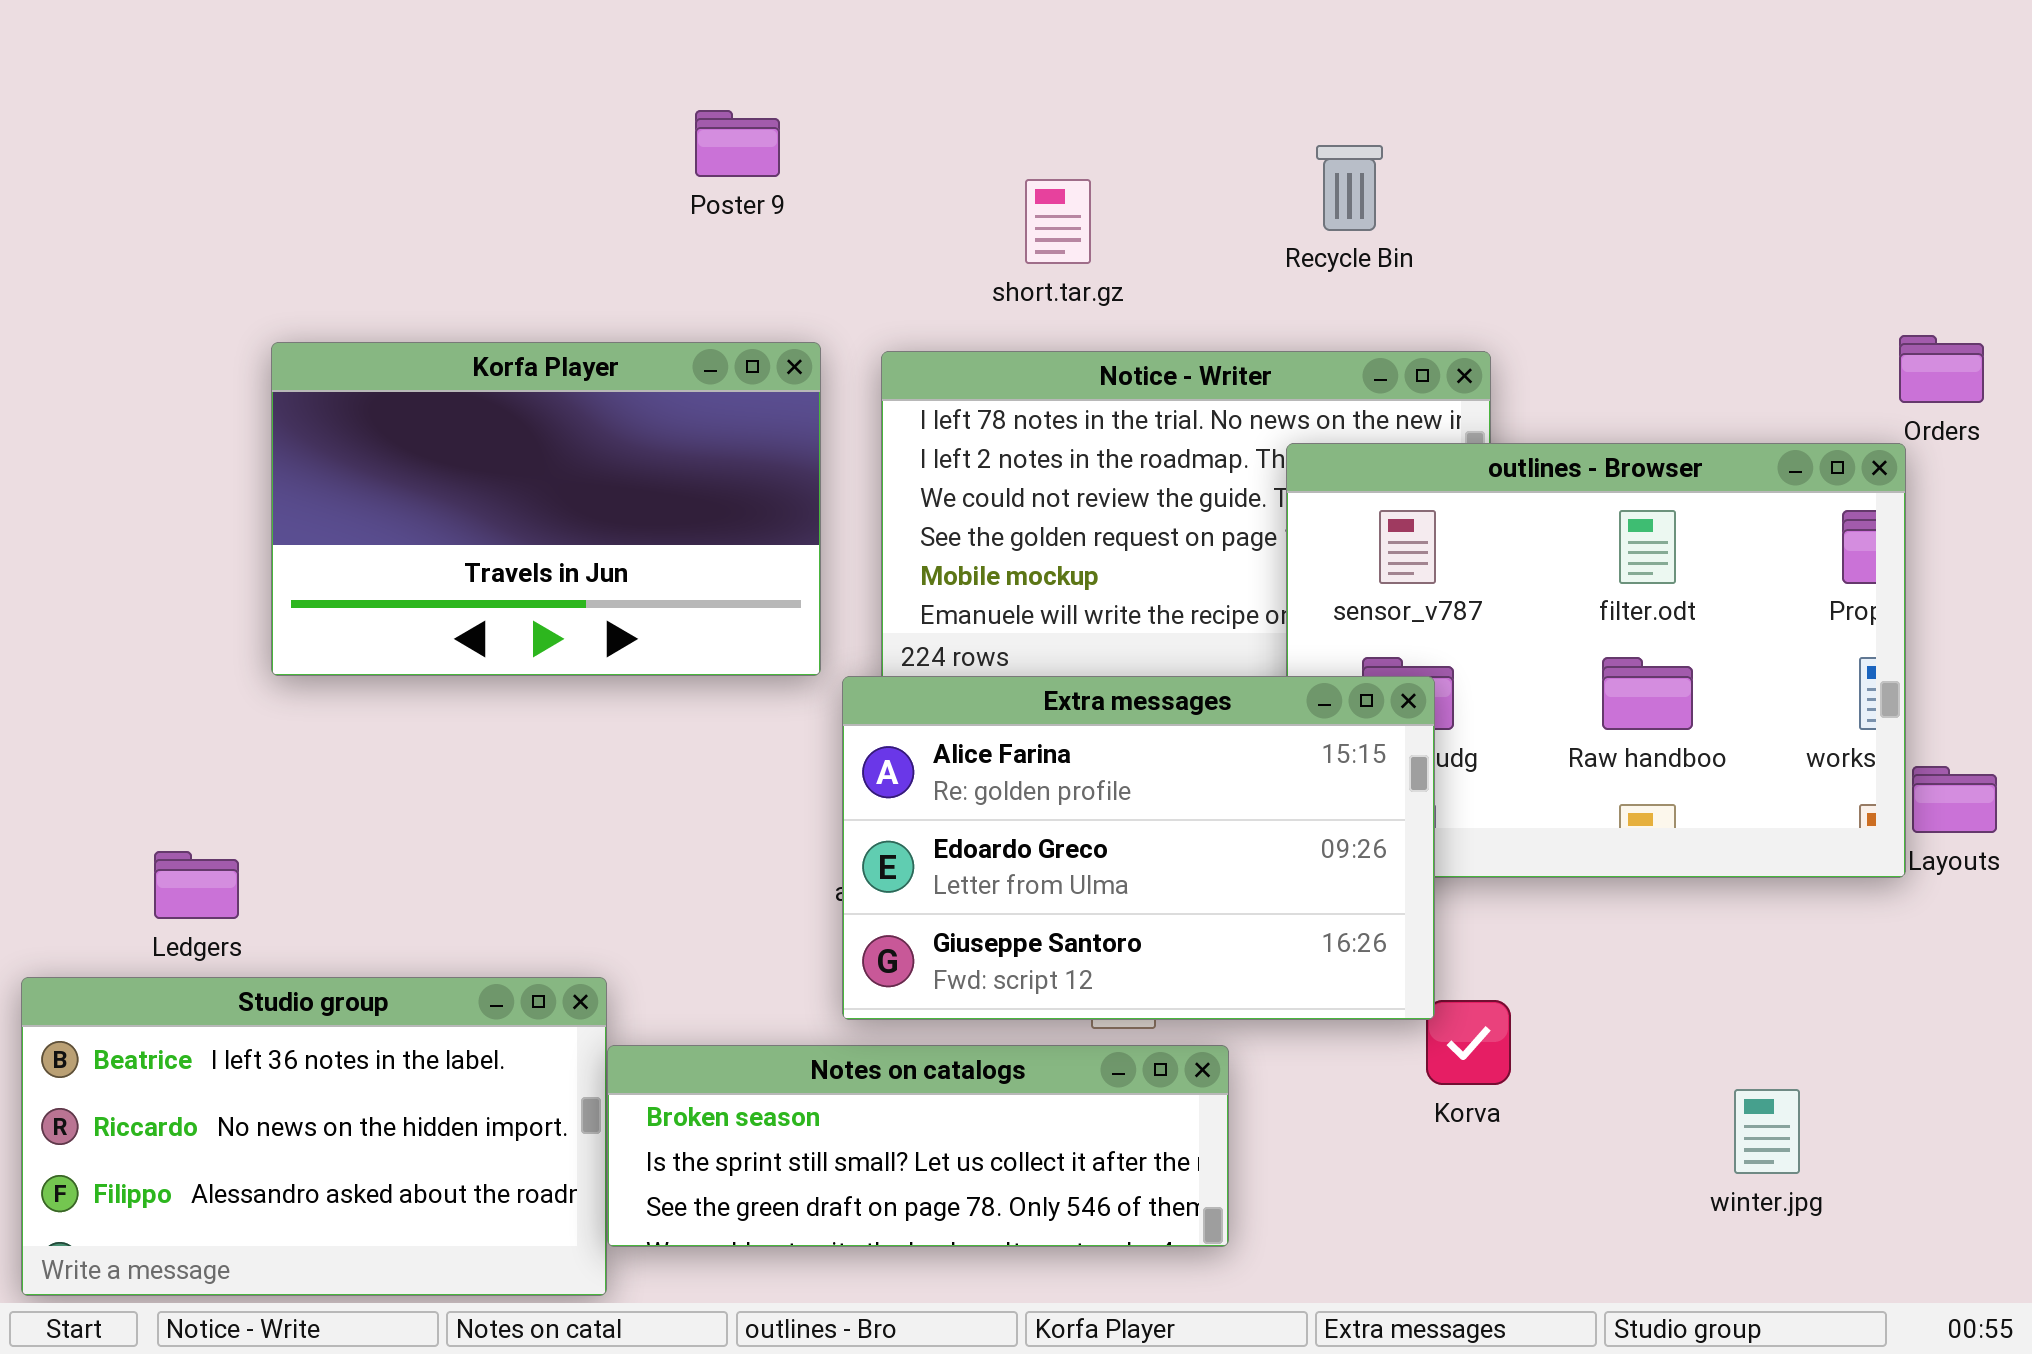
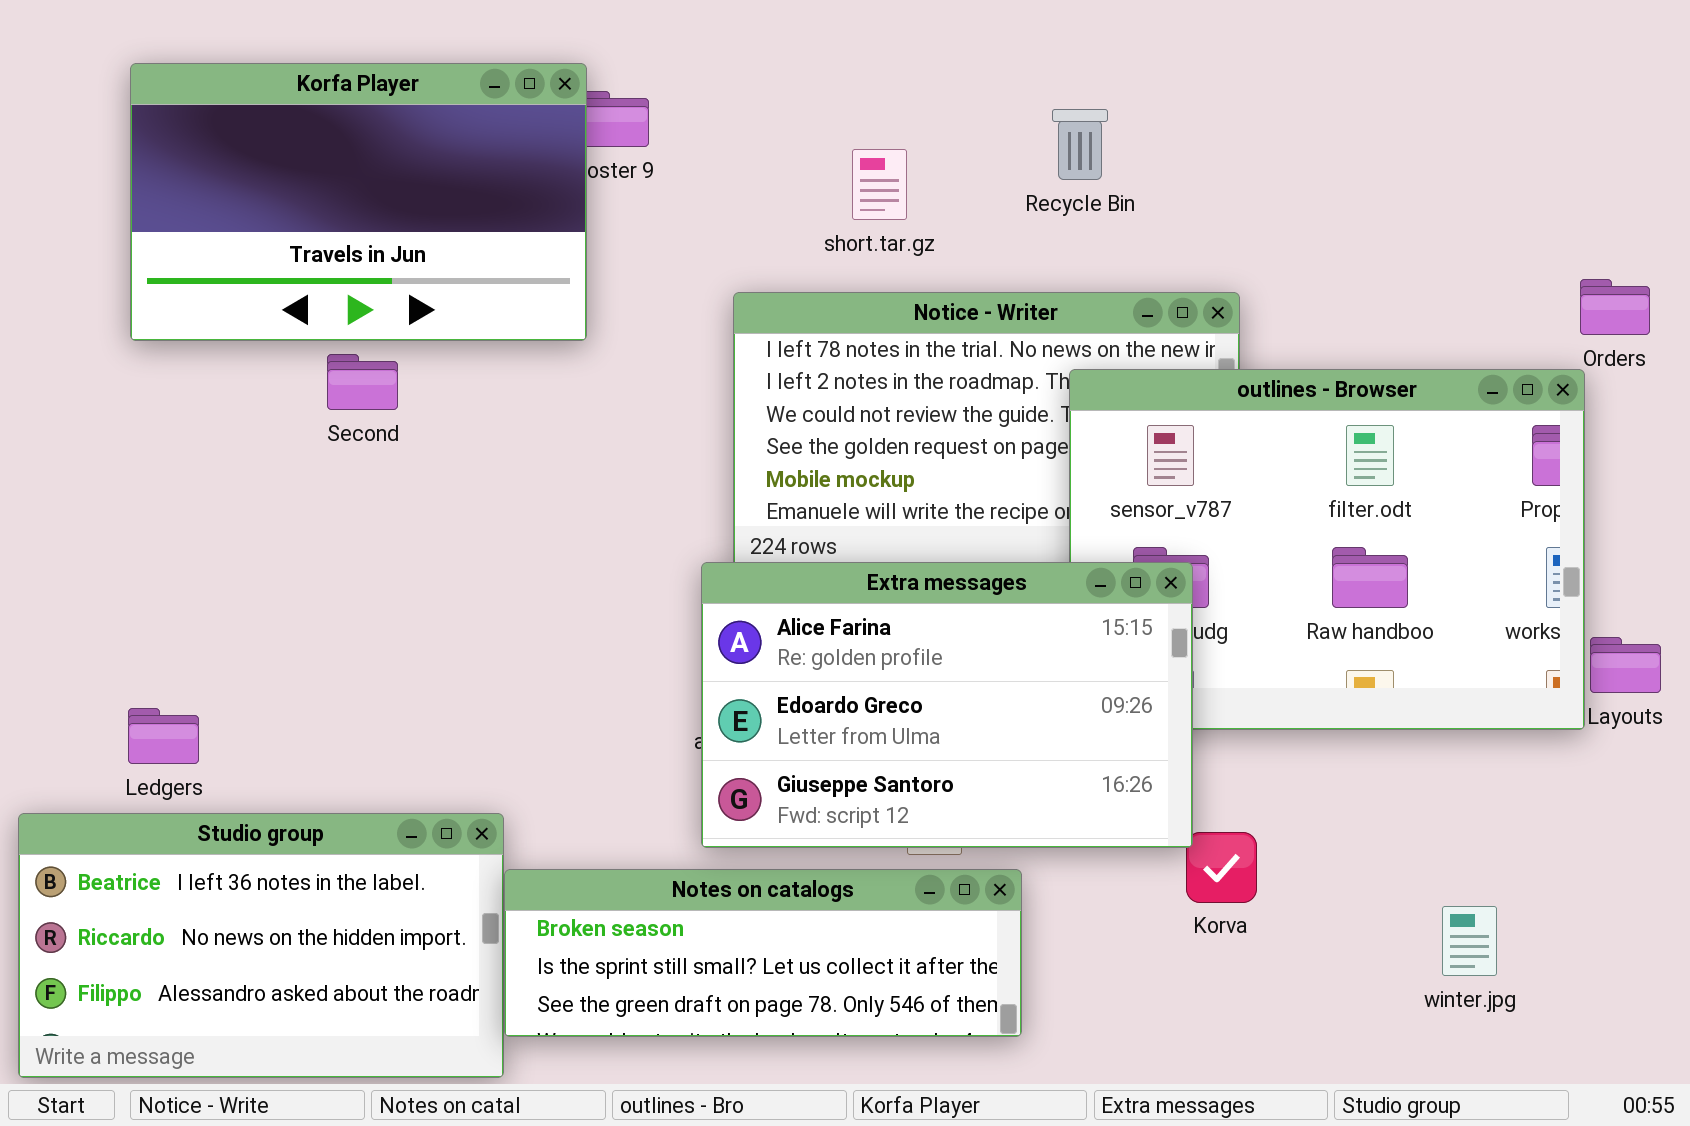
Recycle Bin: [1316,145,1383,231] -> [1052,109,1108,180], moved
Korfa Player: [271,342,821,676] -> [130,63,587,341], moved

